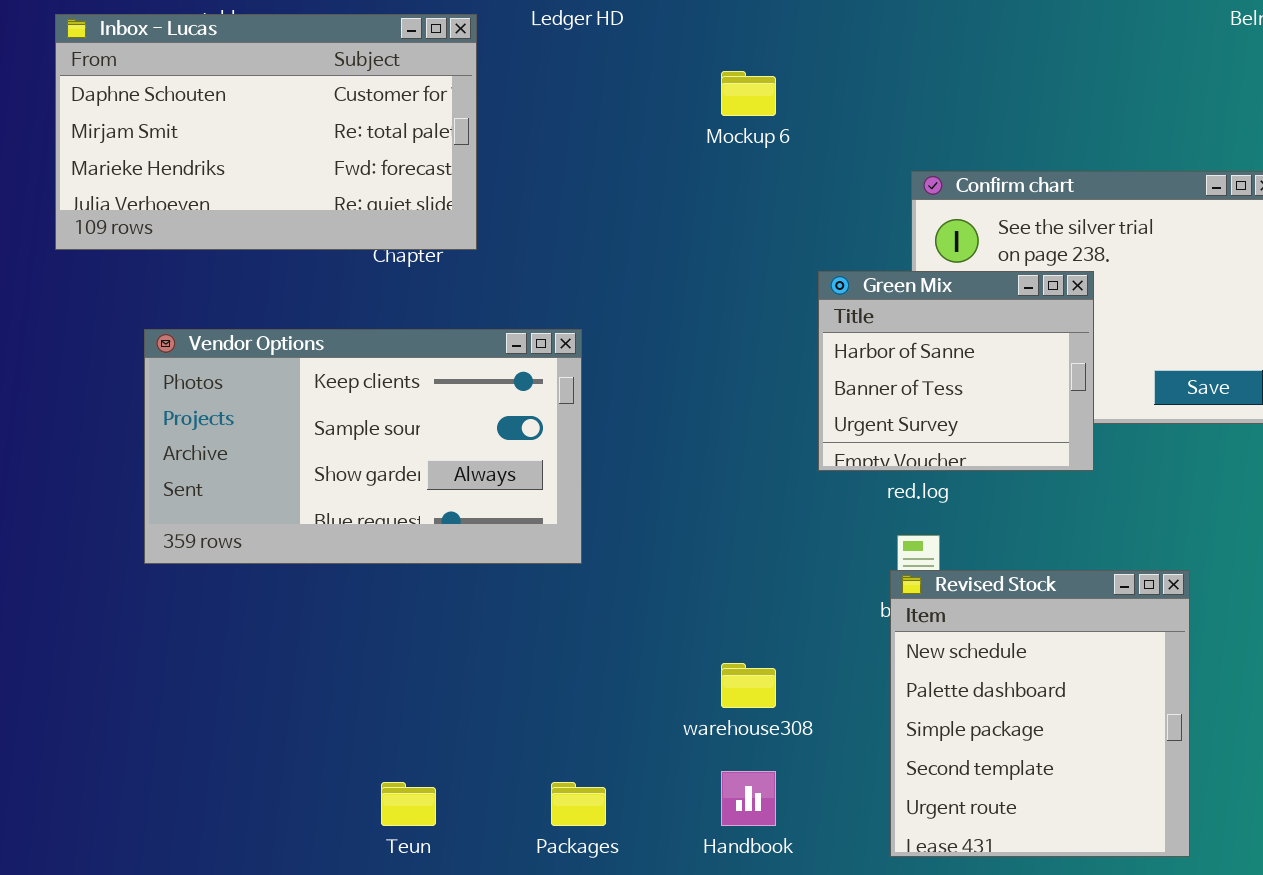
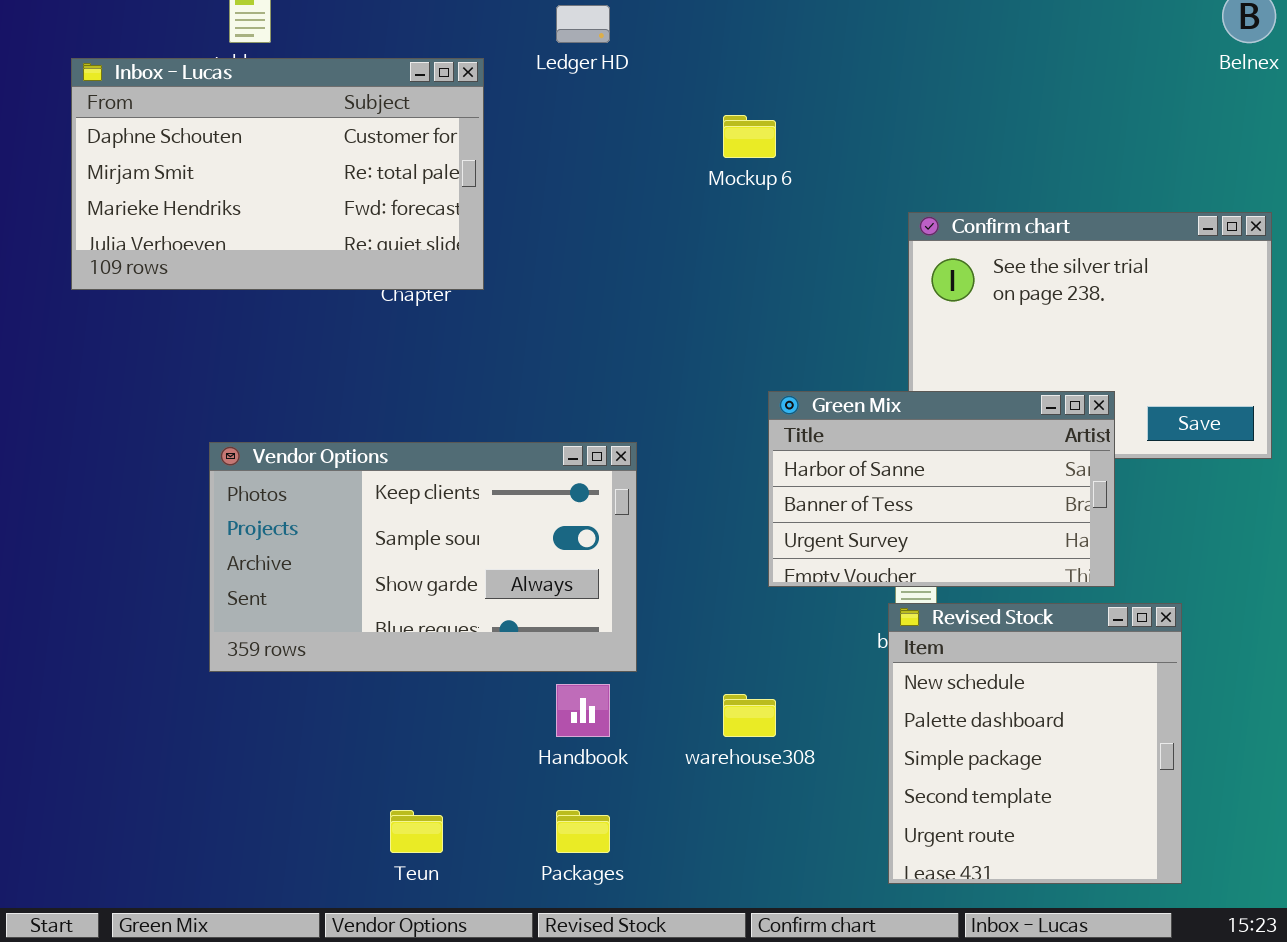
Green Mix: [818,271,1094,471] -> [768,391,1115,587], moved, resized
Vendor Options: [144,329,582,564] -> [209,442,637,672], moved
Handbook: [721,771,776,826] -> [556,684,610,737], moved

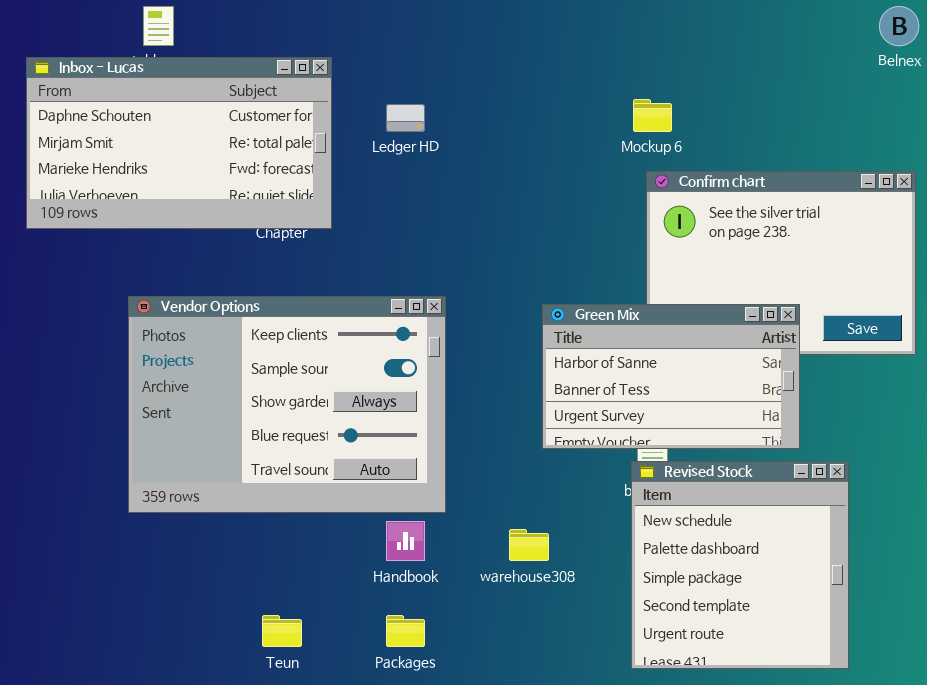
Ledger HD: [556,5,610,43] -> [386,104,425,132], moved
Mockup 6: [723,115,776,158] -> [633,99,672,132], moved
Vendor Options: [209,442,637,672] -> [128,296,446,513], resized

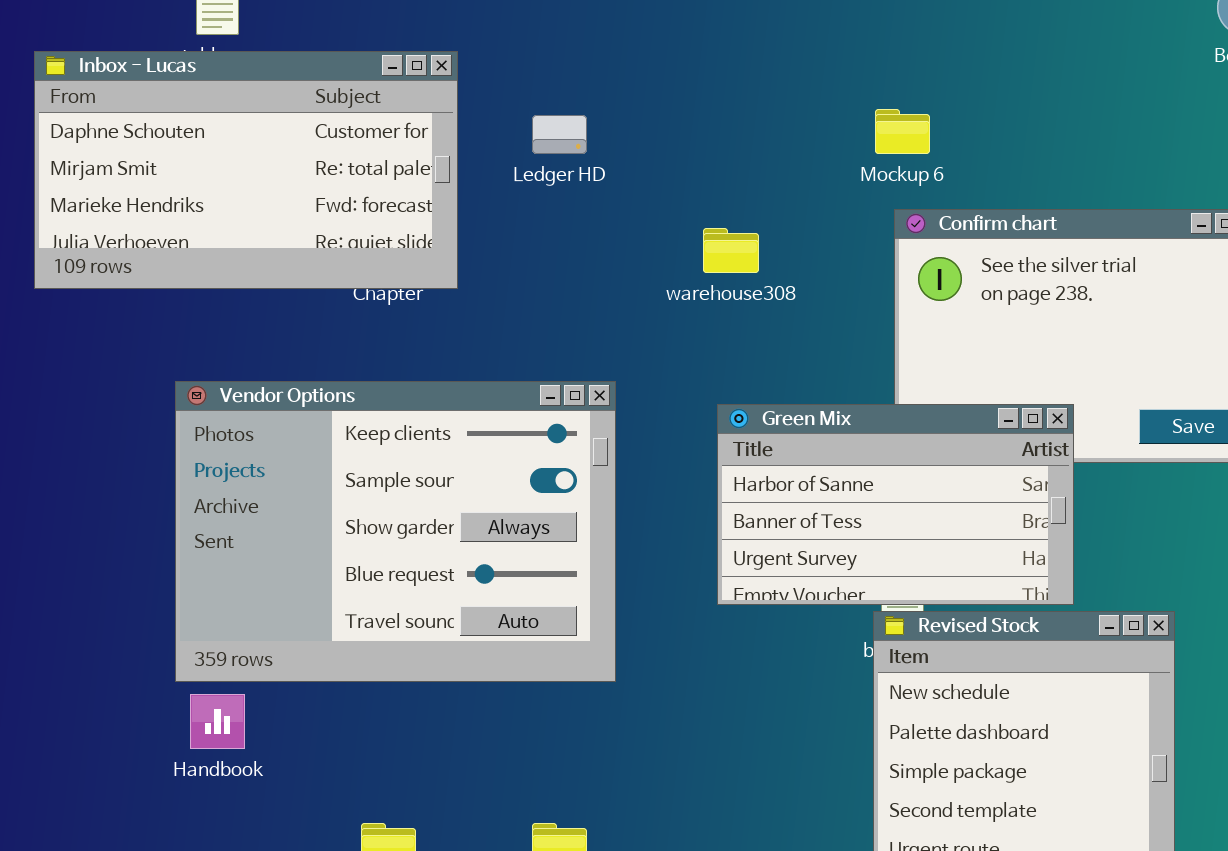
Green Mix: [542,304,800,449] -> [717,404,1074,605], moved
Handbook: [386,521,425,561] -> [190,694,245,749], moved
warehouse308: [509,529,549,561] -> [703,228,759,273], moved

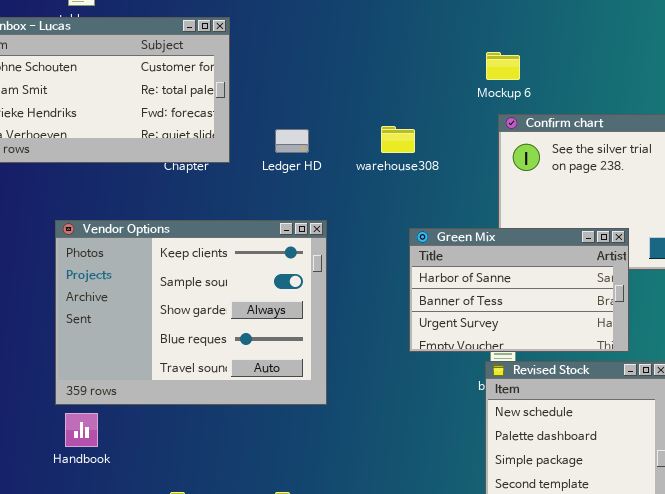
Ledger HD: [532,115,587,154] -> [275,129,309,153], moved
Green Mix: [717,404,1074,605] -> [409,228,629,352], moved

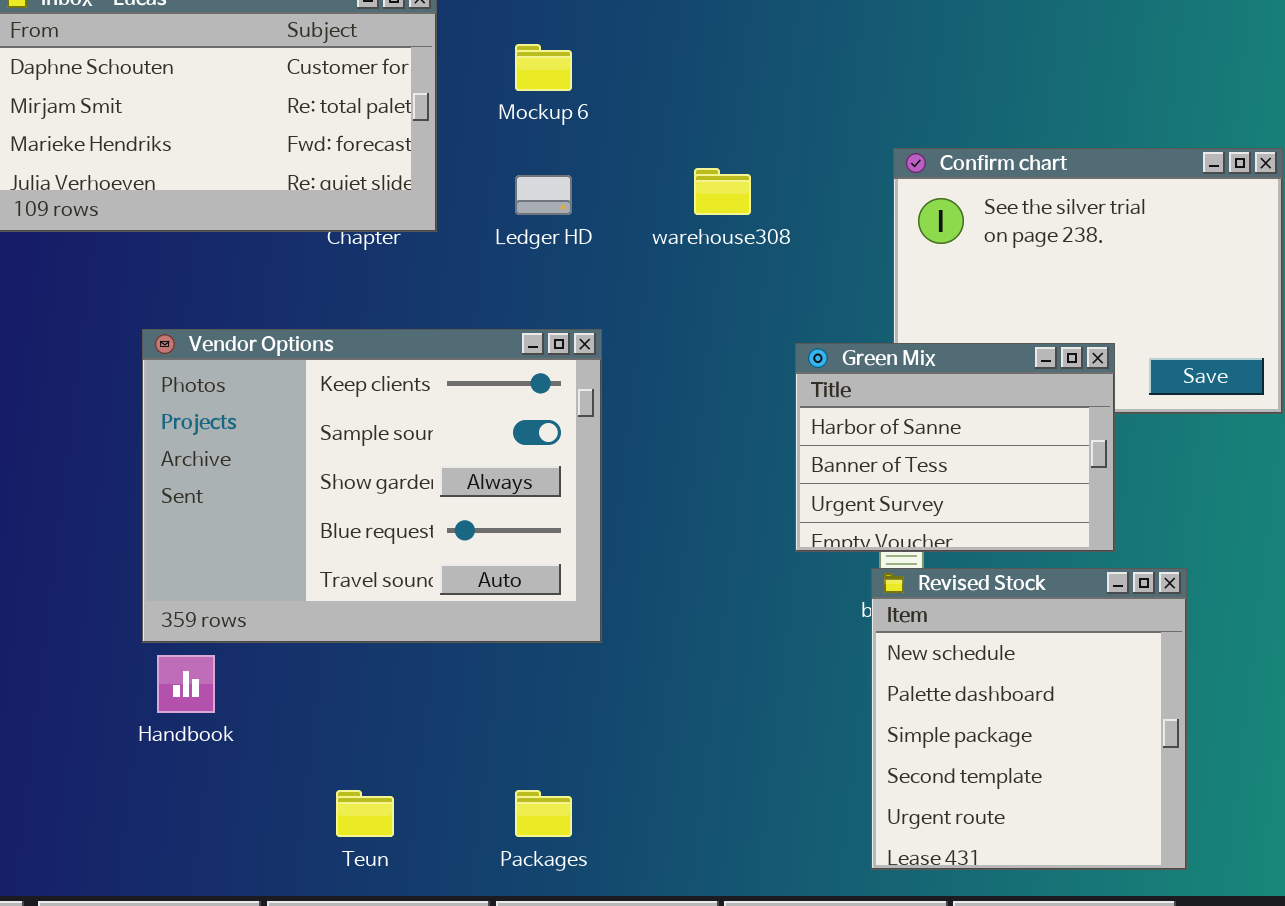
Mockup 6: [486,52,520,80] -> [515,44,572,91], moved
Green Mix: [409,228,629,352] -> [795,343,1115,552], resized

